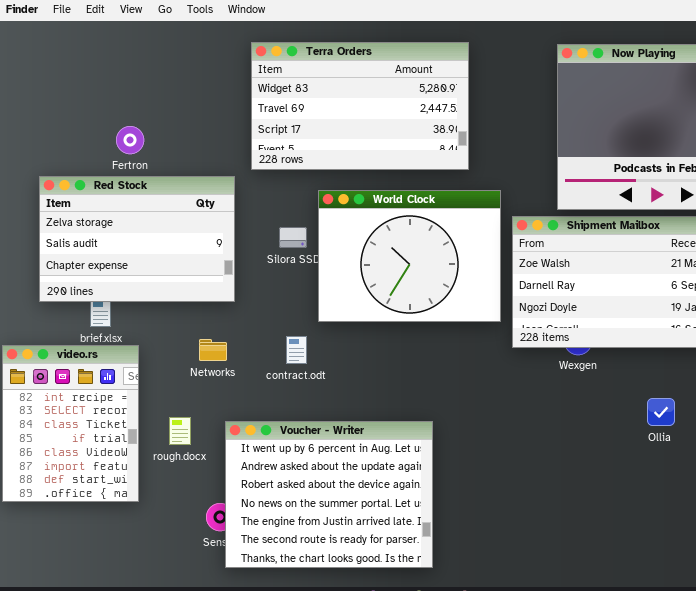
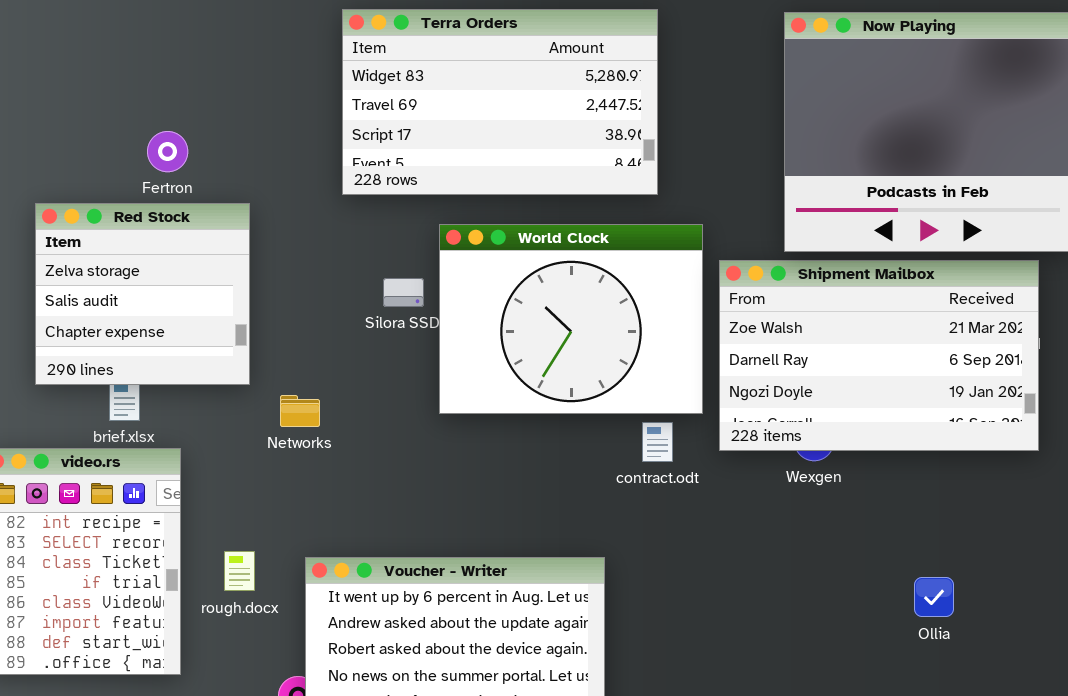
Red Stock: [39,176,235,302] -> [35,203,250,385], resized
contract.odt: [286,336,307,364] -> [642,422,673,462], moved
Networks: [199,339,227,361] -> [280,395,320,427], moved
Ollia: [647,398,675,426] -> [914,577,954,617], moved

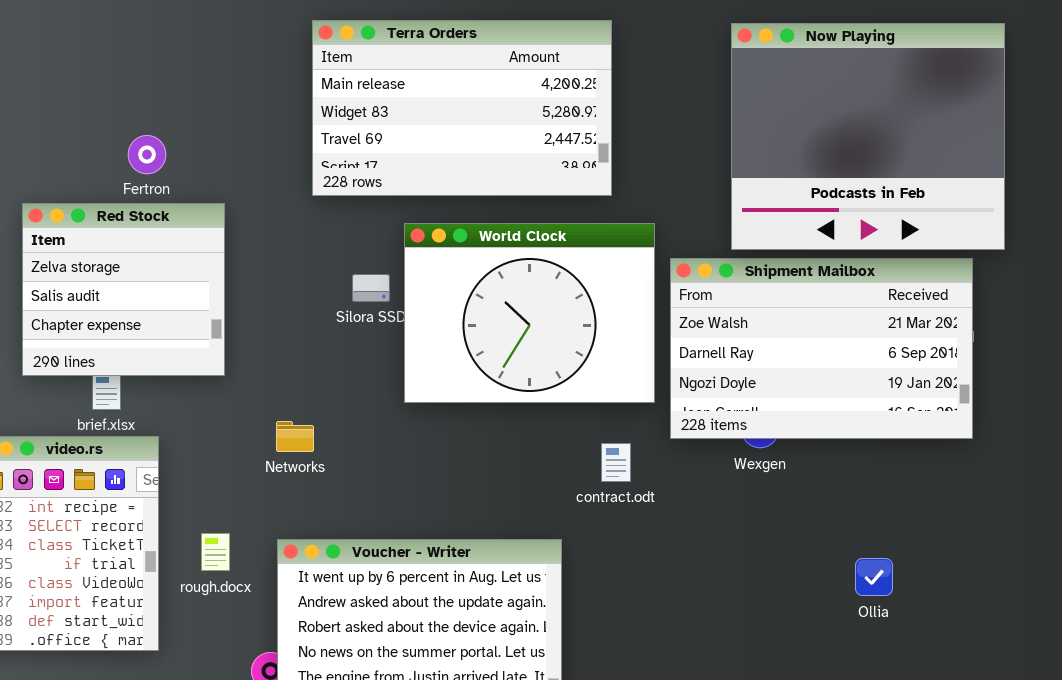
Terra Orders: [342,9,658,195] -> [312,20,612,196], scrolled up 1 row
Networks: [280,395,320,427] -> [276,421,314,452], moved
contract.odt: [642,422,673,462] -> [601,443,631,482], moved

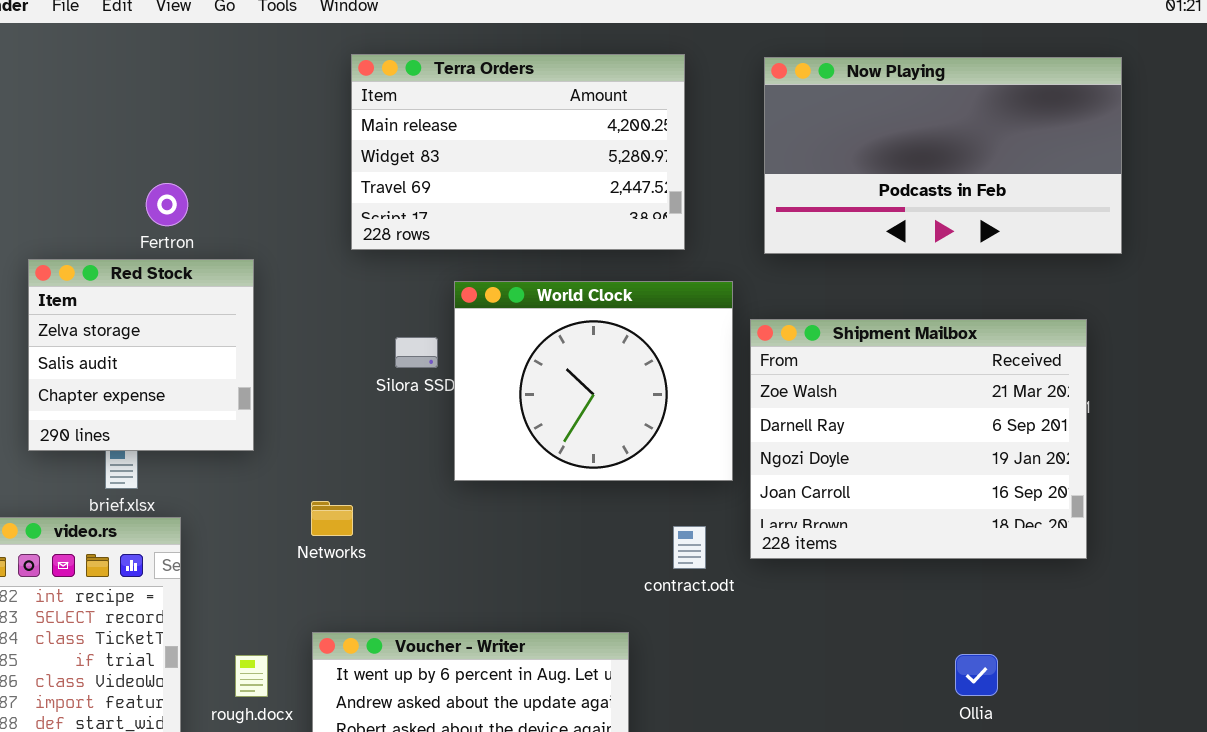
Now Playing: [731,23,1005,250] -> [764,57,1122,254], resized
Shipment Mailbox: [670,258,973,439] -> [750,319,1087,559], resized
rough.docx: [201,533,230,571] -> [235,655,268,697], moved

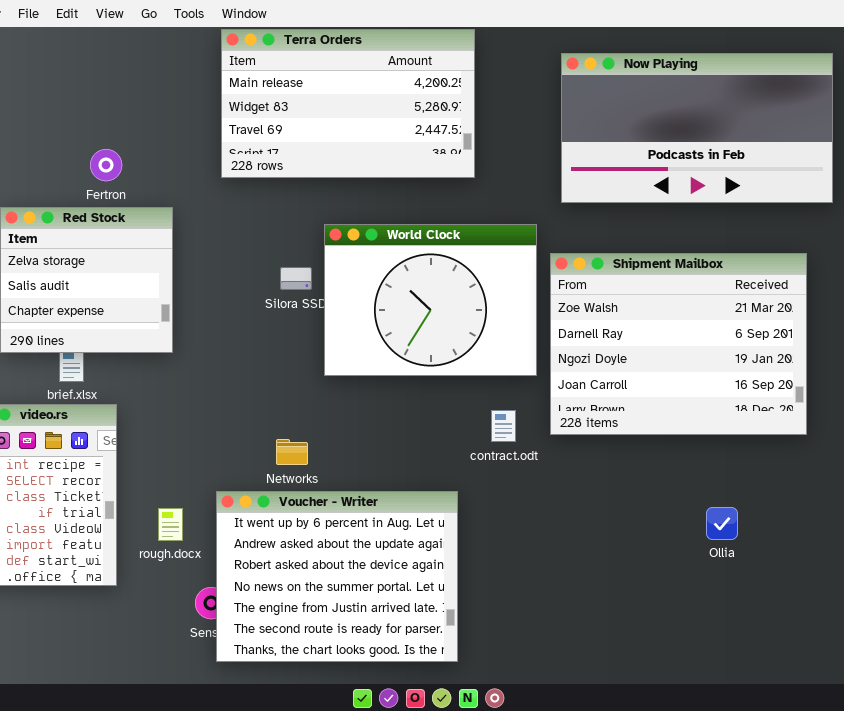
Terra Orders: [351,54,685,250] -> [221,29,475,178], moved
Networks: [311,501,353,536] -> [276,439,308,465], moved

